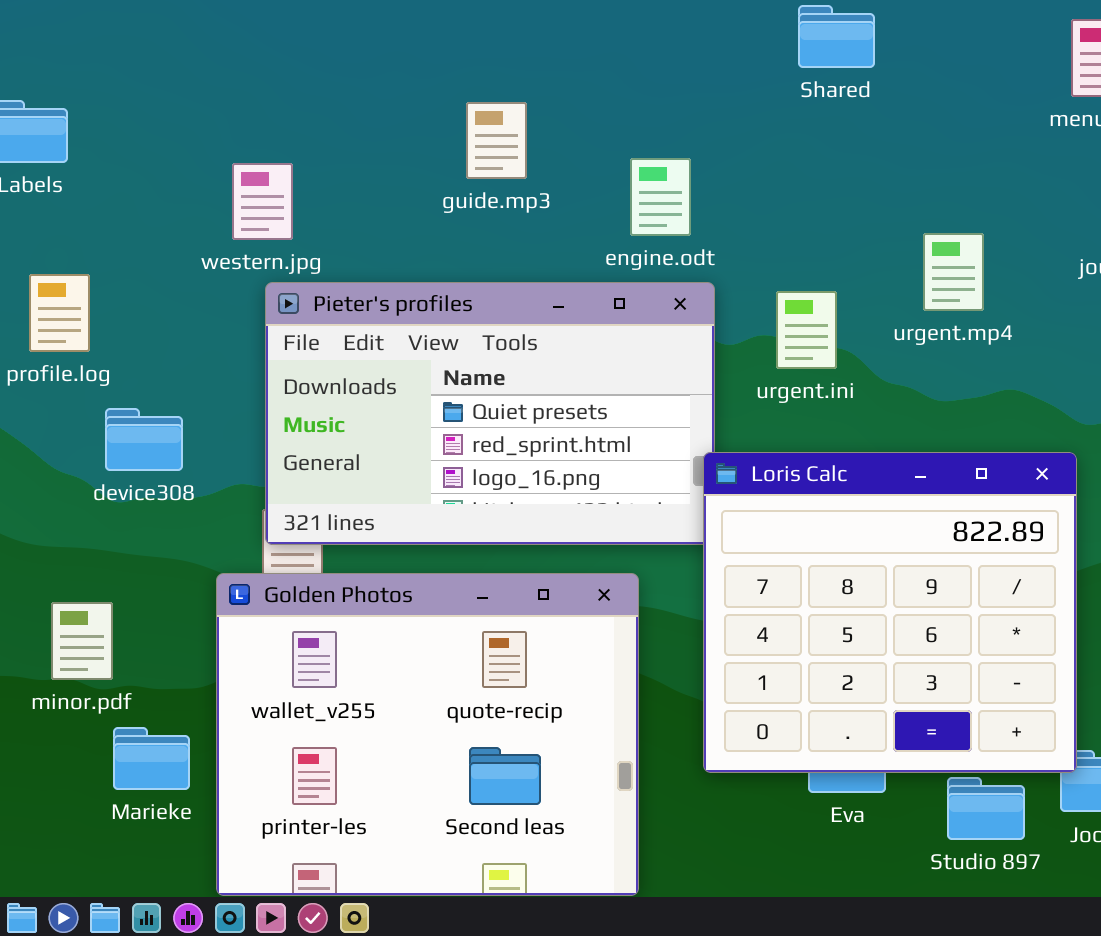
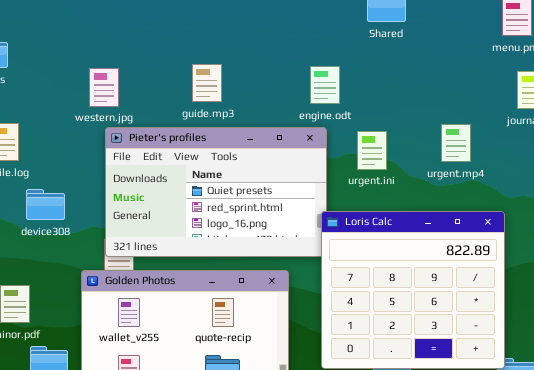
guide.mp3: [466,102,527,179] -> [192,64,222,102], moved
engine.odt: [630,158,691,236] -> [310,66,340,104], moved
urgent.mp4: [923,233,984,311] -> [441,124,471,162], moved

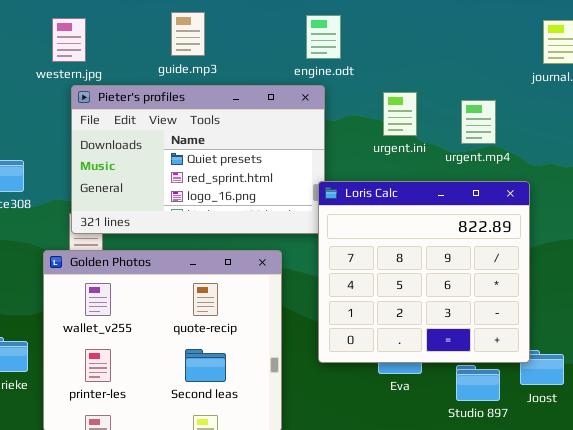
urgent.mp4: [441,124,471,162] -> [461,100,496,144], moved
urgent.ini: [357,131,387,170] -> [383,92,417,136], moved

